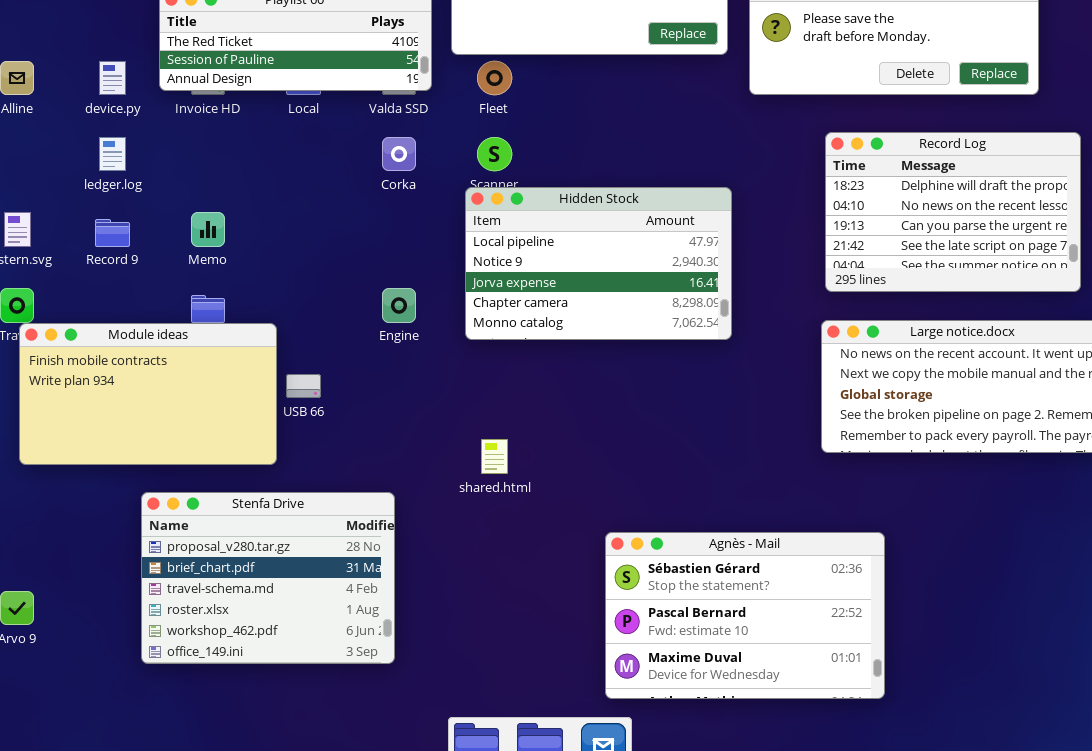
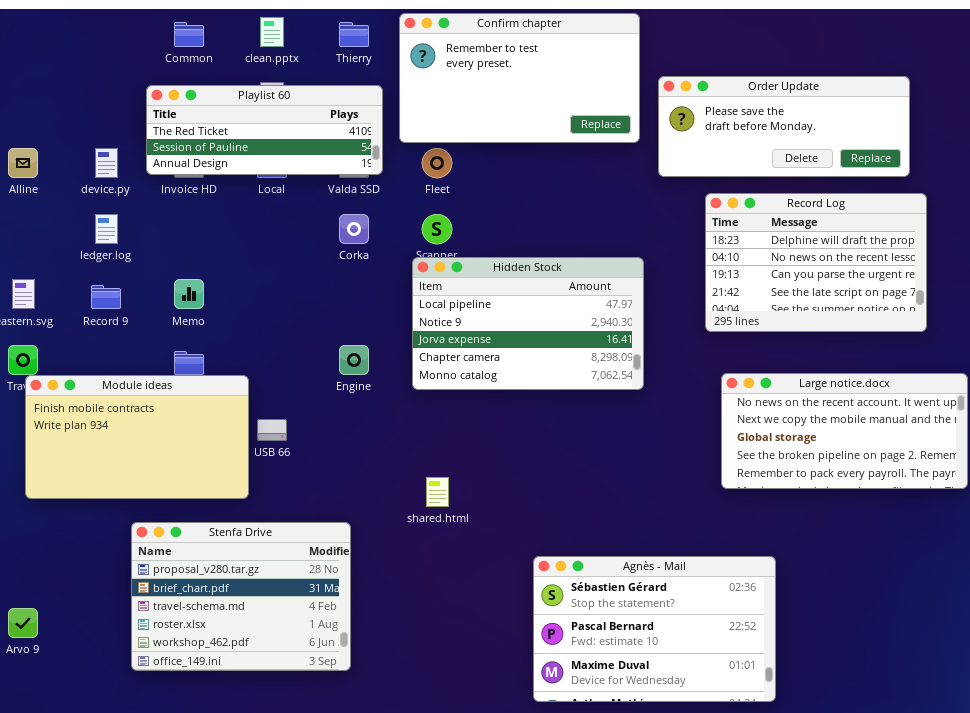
Record Log: [825,132,1081,292] -> [705,193,927,332], moved

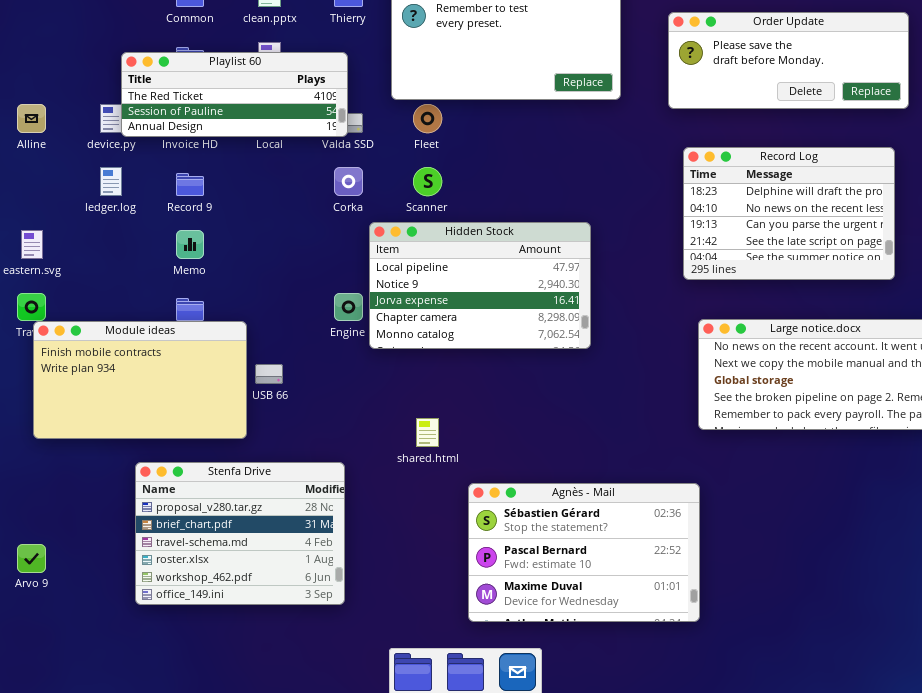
Order Update: [658,76,910,177] -> [668,12,909,109], moved
Playlist 60: [146,85,383,175] -> [121,52,348,137], moved
Hidden Stock: [412,257,644,390] -> [369,222,591,349], moved
Record 9: [91,285,121,309] -> [176,173,204,196], moved
Agnès - Mail: [533,556,776,702] -> [468,483,700,622], moved

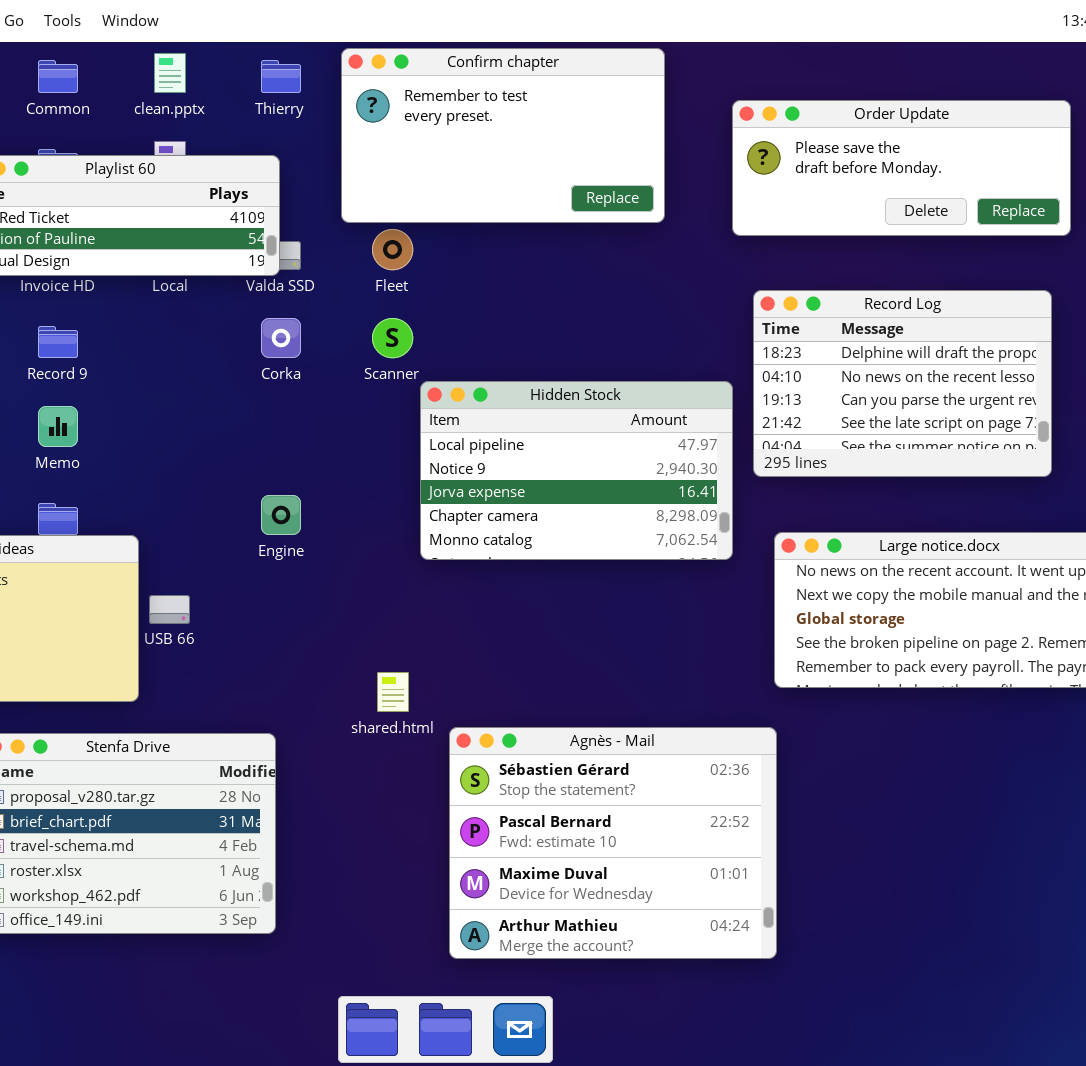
Hidden Stock: [369,222,591,349] -> [420,381,733,560], moved
Agnès - Mail: [468,483,700,622] -> [449,727,777,959], resized

